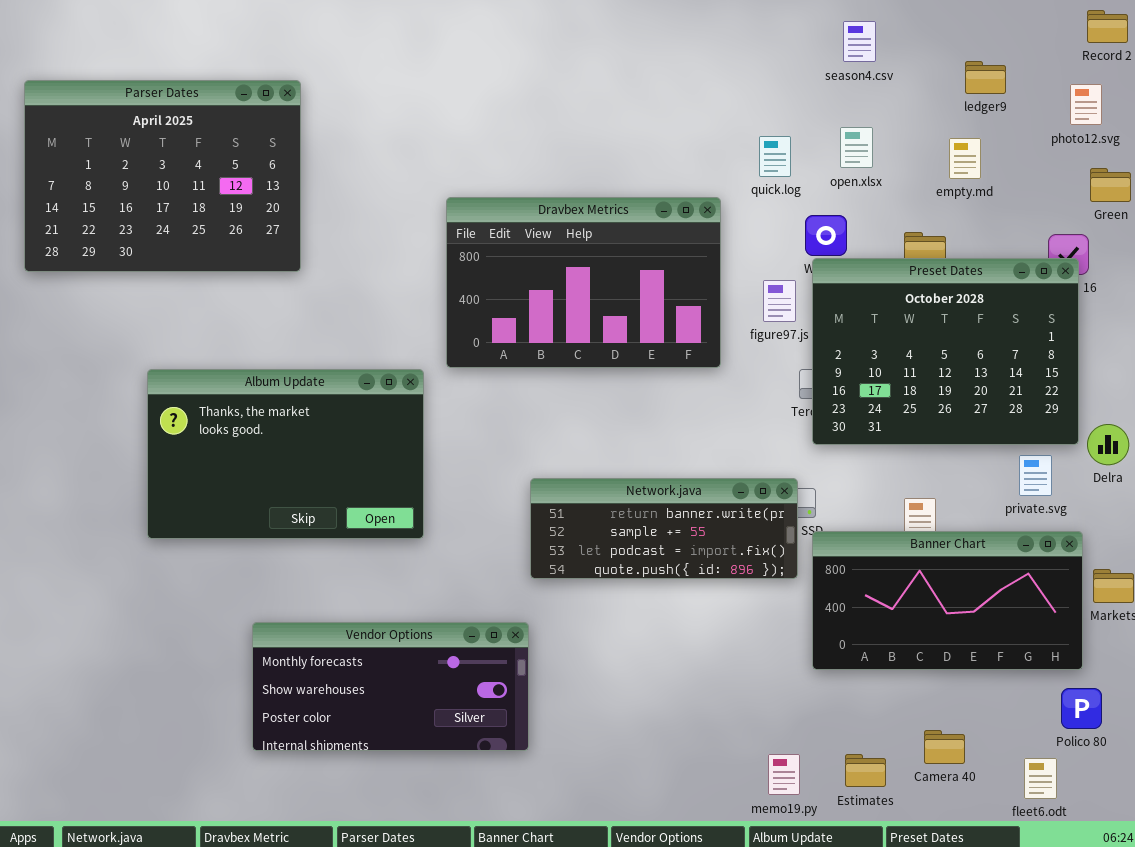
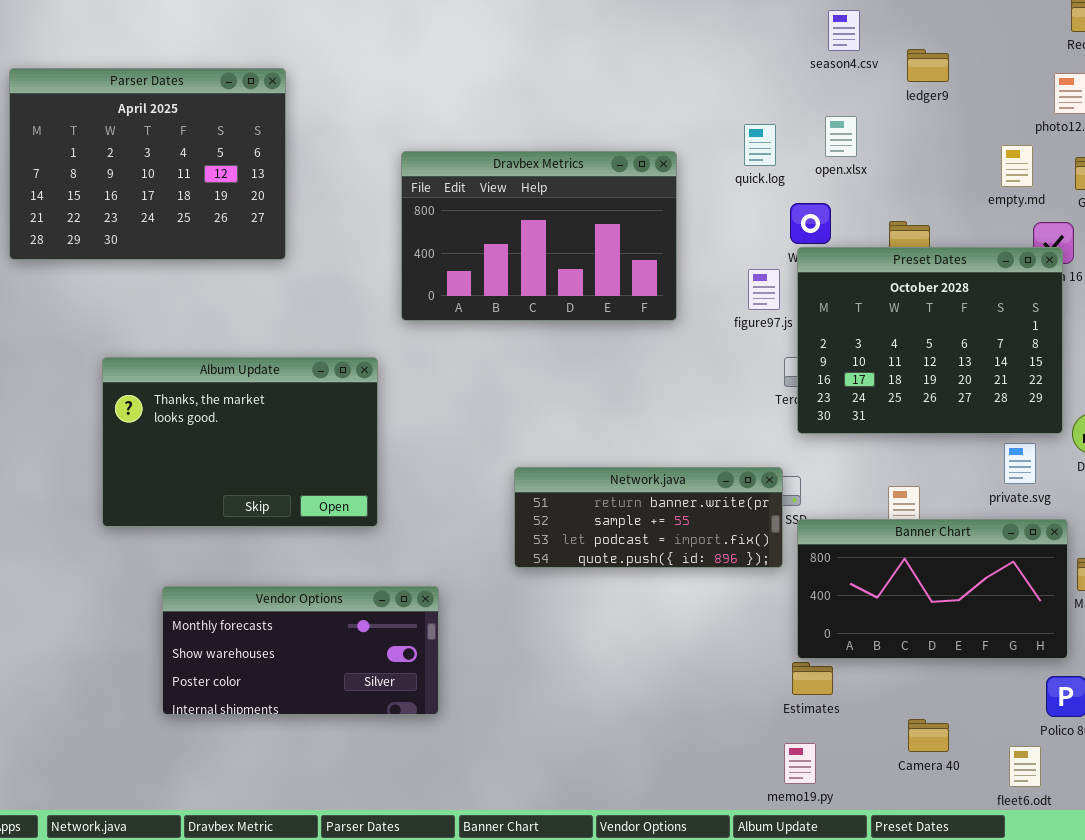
ledger9: [965,61,1006,94] -> [907,49,949,82], moved
empty.md: [949,138,981,179] -> [1001,145,1033,187], moved
Dravbex Metrics: [446,197,721,368] -> [401,151,677,321], moved
Album Update: [147,369,424,539] -> [102,357,378,527], moved
Vendor Options: [252,622,529,751] -> [162,586,439,715], moved
memo19.py: [768,754,800,795] -> [784,743,816,784], moved
Estimates: [845,754,886,787] -> [792,662,833,695], moved

